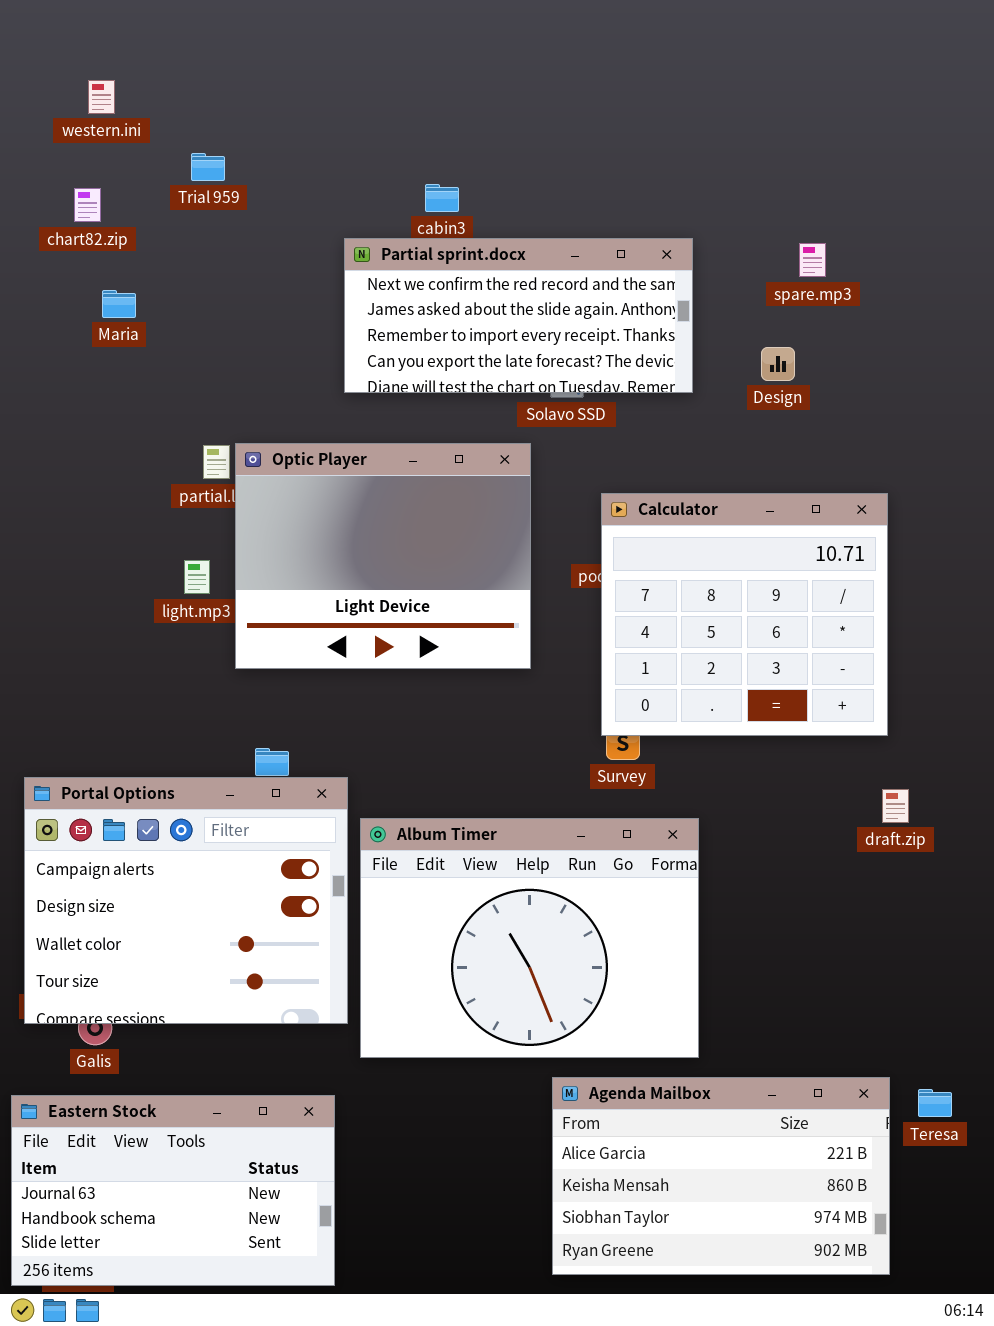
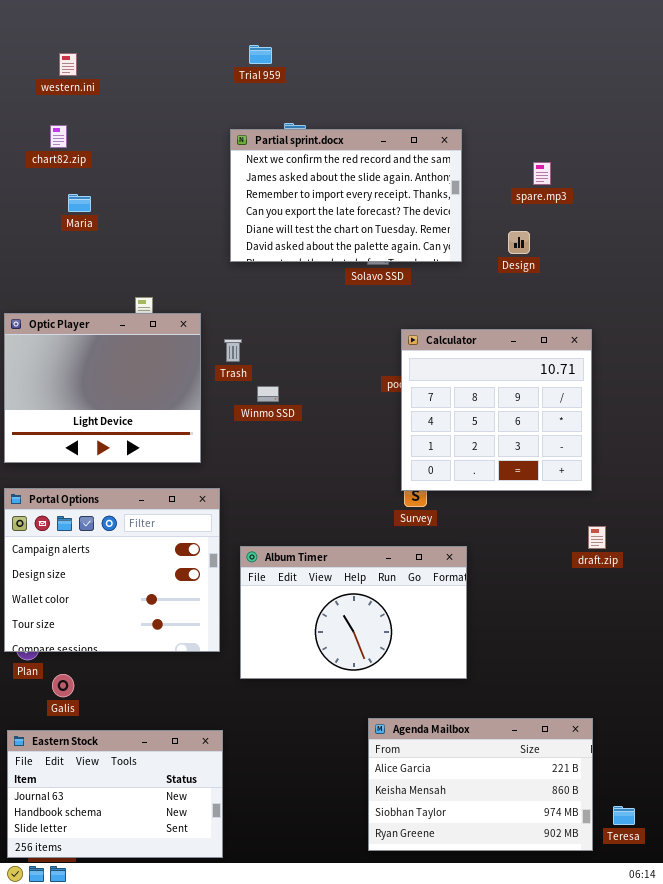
Trial 959: [191,153,225,181] -> [249,45,272,64], moved
Partial sprint.docx: [344,238,693,393] -> [230,129,462,262], resized
Optic Player: [235,443,531,669] -> [4,313,201,463], moved
Portal Options: [24,777,348,1024] -> [4,488,220,652], moved
Album Timer: [360,818,699,1058] -> [240,546,467,679], resized
Teresa: [918,1089,952,1117] -> [613,806,635,825], moved

